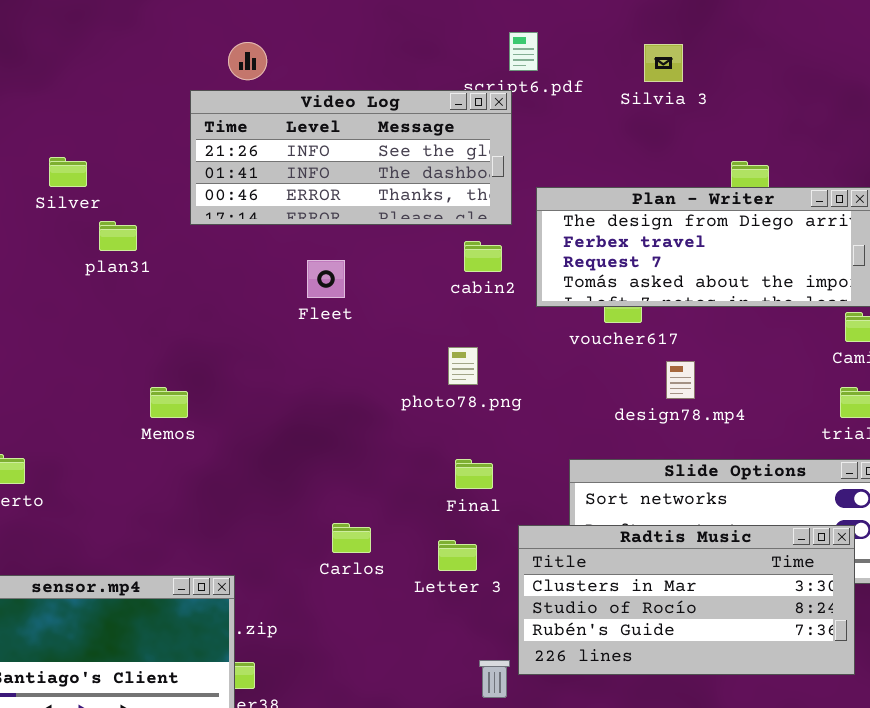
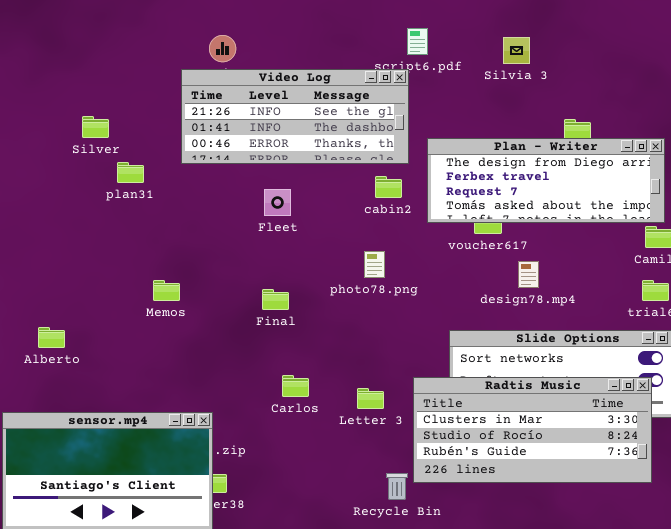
Final: [455,459,493,489] -> [262,289,289,310], moved

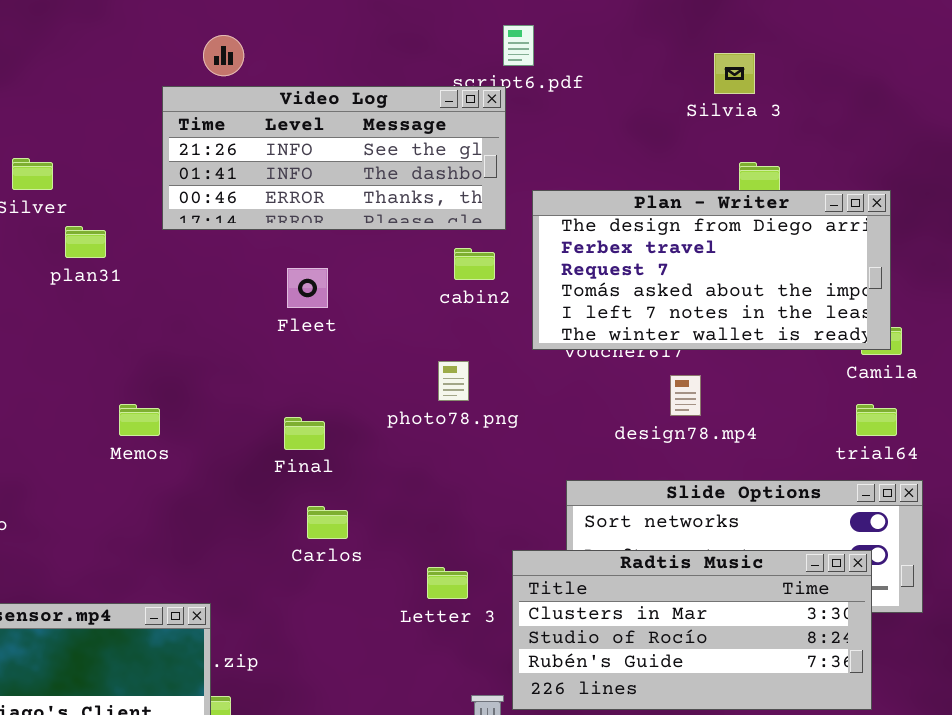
Silvia 3: [503,37,530,64] -> [714,53,755,94], moved
Plan - Writer: [427,138,665,223] -> [532,190,891,350], resized
Carlos: [282,375,309,397] -> [307,506,348,539], moved

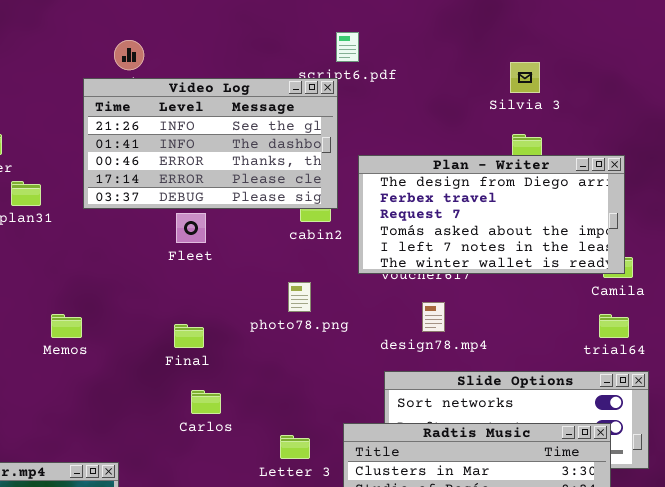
Silvia 3: [714,53,755,94] -> [510,62,540,93], moved
Video Log: [162,86,506,230] -> [83,78,338,209], resized
design78.mp4: [670,375,701,416] -> [422,302,445,332], moved

